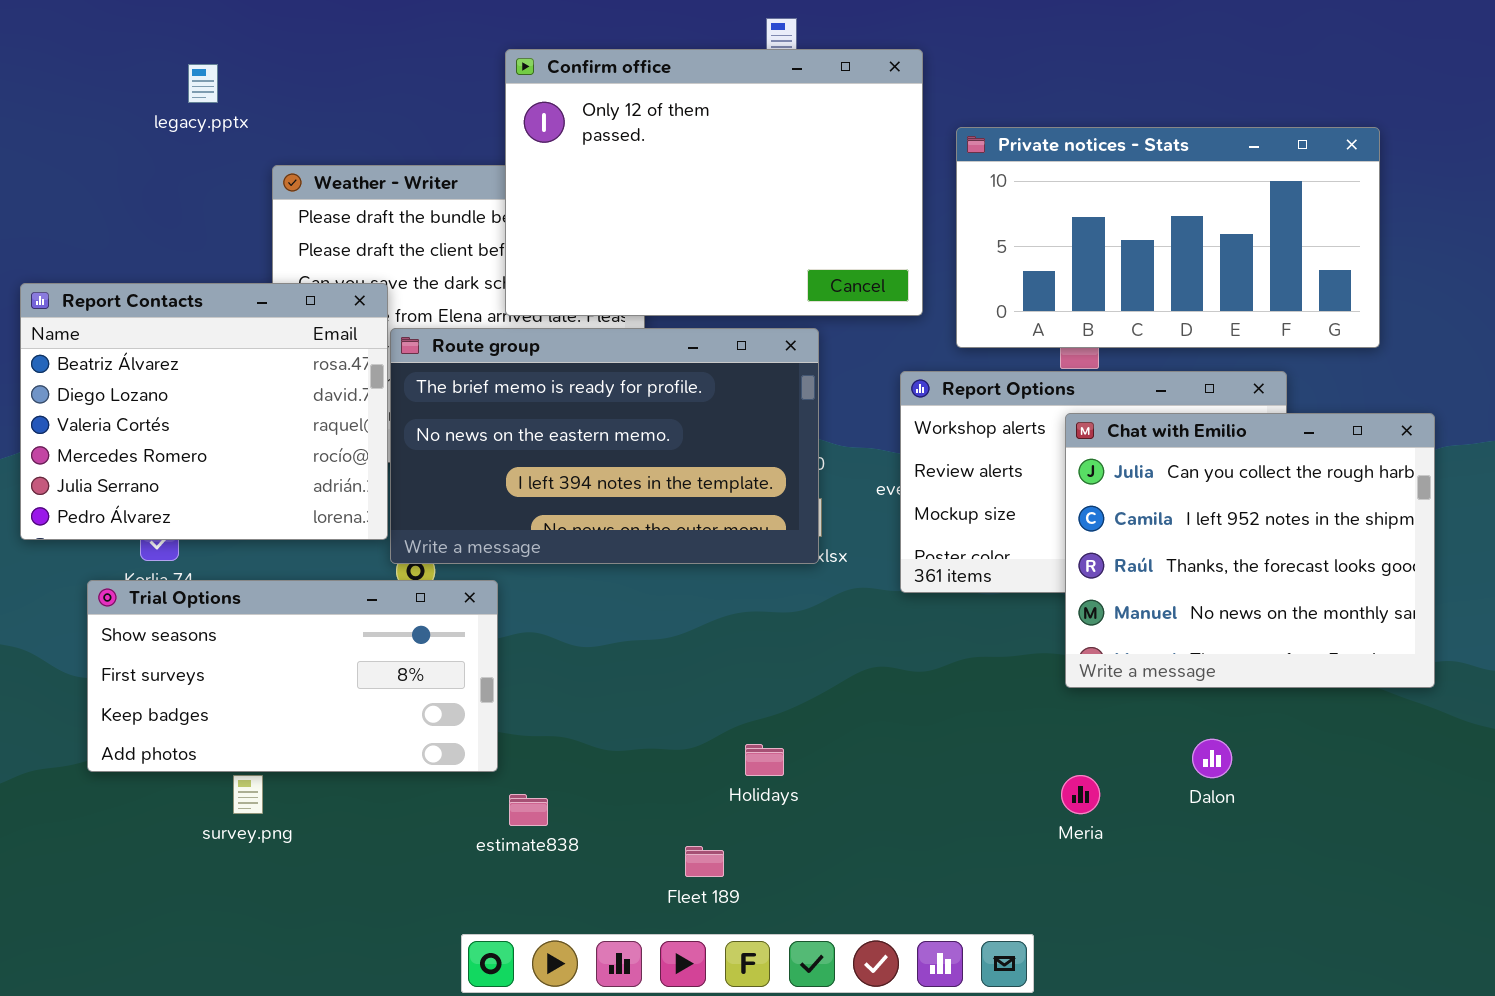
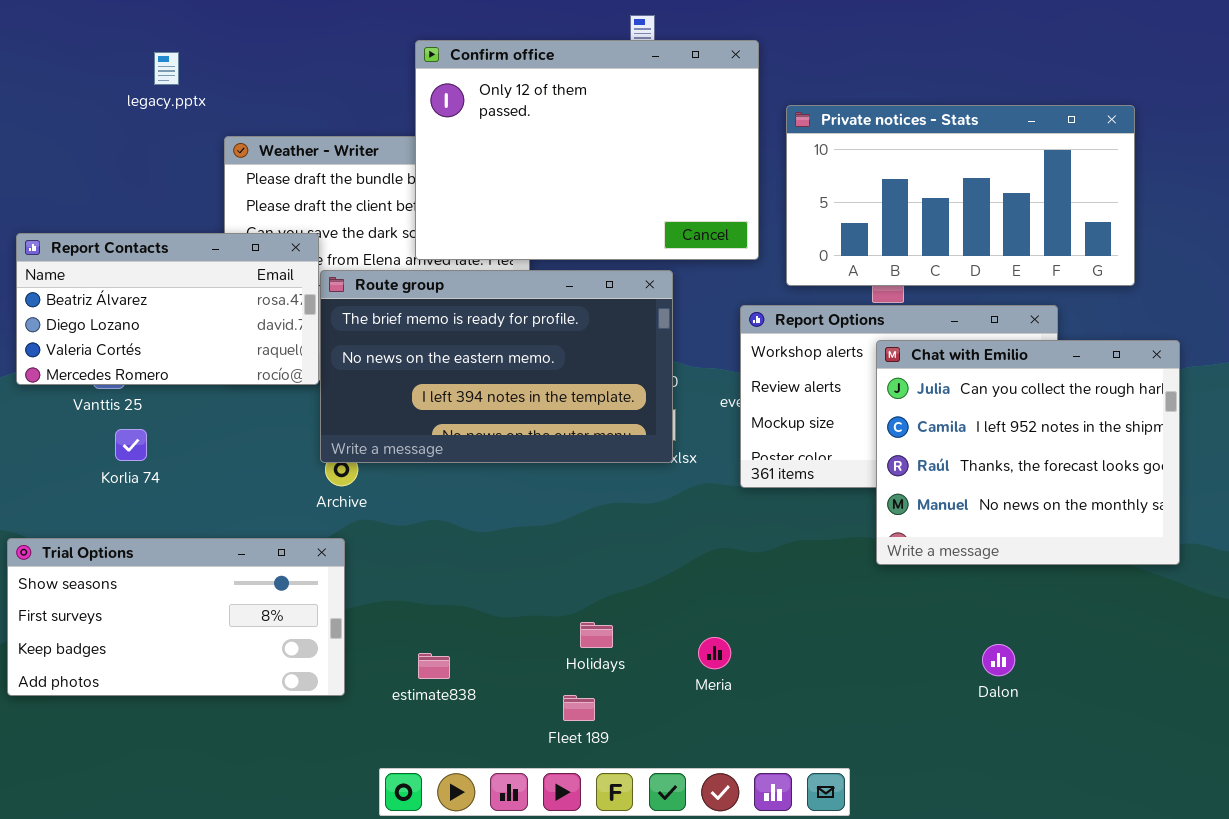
Report Contacts: [20,283,388,540] -> [16,233,319,385], resized
Trial Options: [87,580,498,772] -> [7,538,345,696], moved
Dalon: [1192,739,1232,778] -> [982,644,1015,676], moved
Holidays: [745,744,784,776] -> [580,622,613,648], moved
Meria: [1061,775,1100,814] -> [698,637,731,669], moved

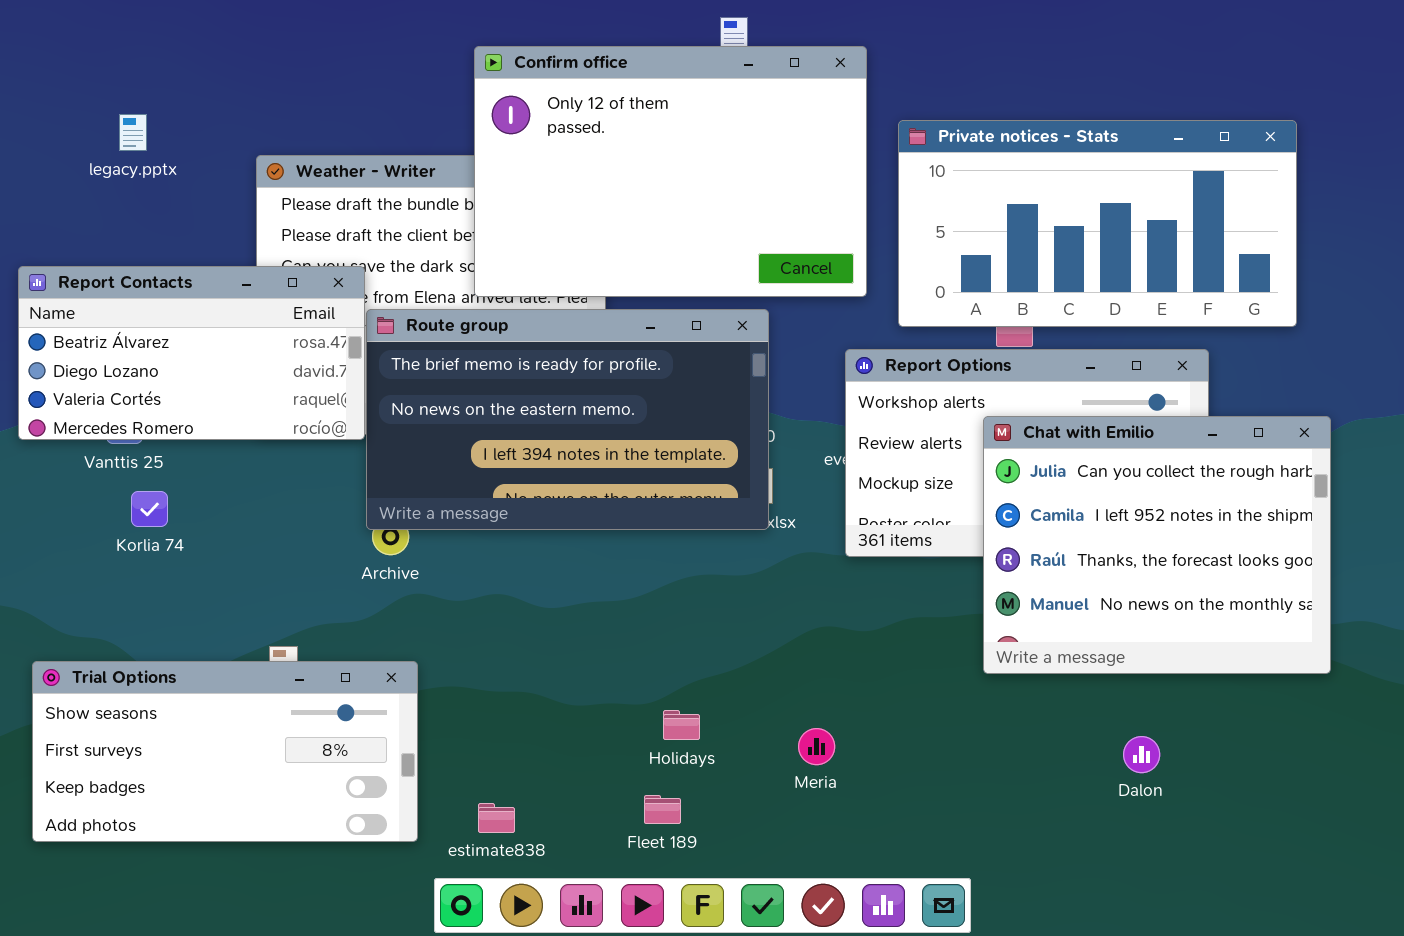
legacy.pptx: [154,52,179,85] -> [119,114,147,151], moved
Chat with Emilio: [876,340,1180,565] -> [983,416,1331,674], moved
Trial Options: [7,538,345,696] -> [32,661,418,842], moved
estimate838: [418,653,450,679] -> [478,803,515,833], moved

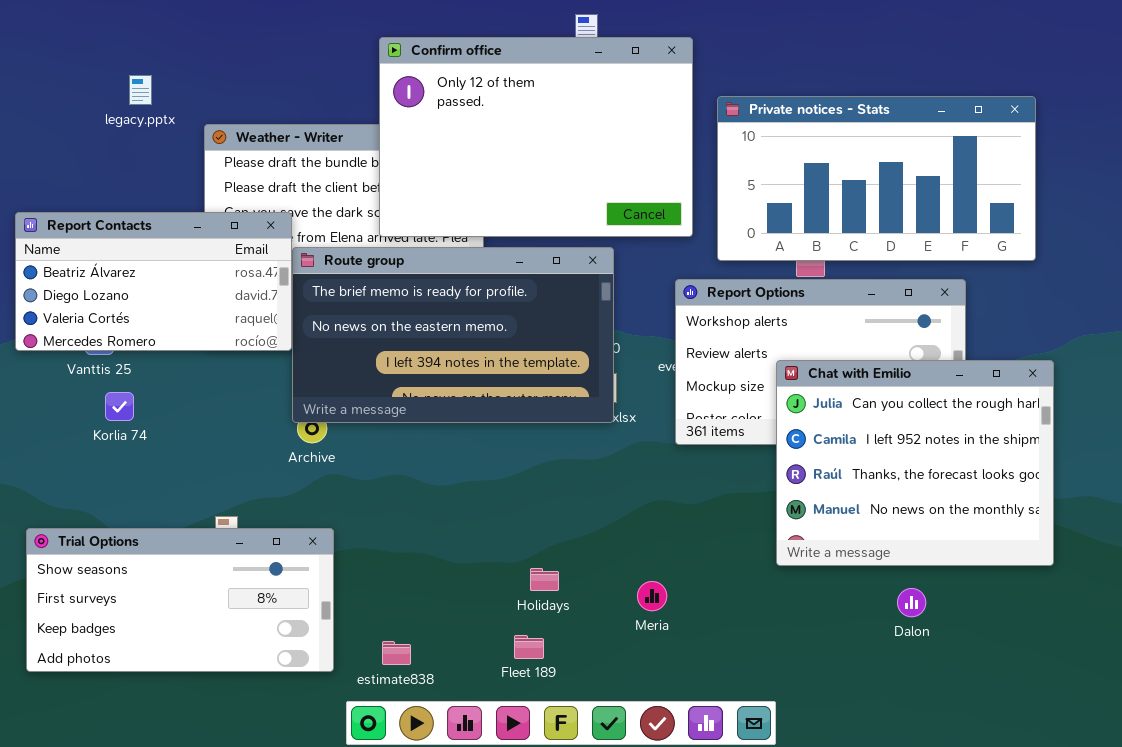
legacy.pptx: [119,114,147,151] -> [129,75,152,105], moved
Chat with Emilio: [983,416,1331,674] -> [776,360,1054,566], moved

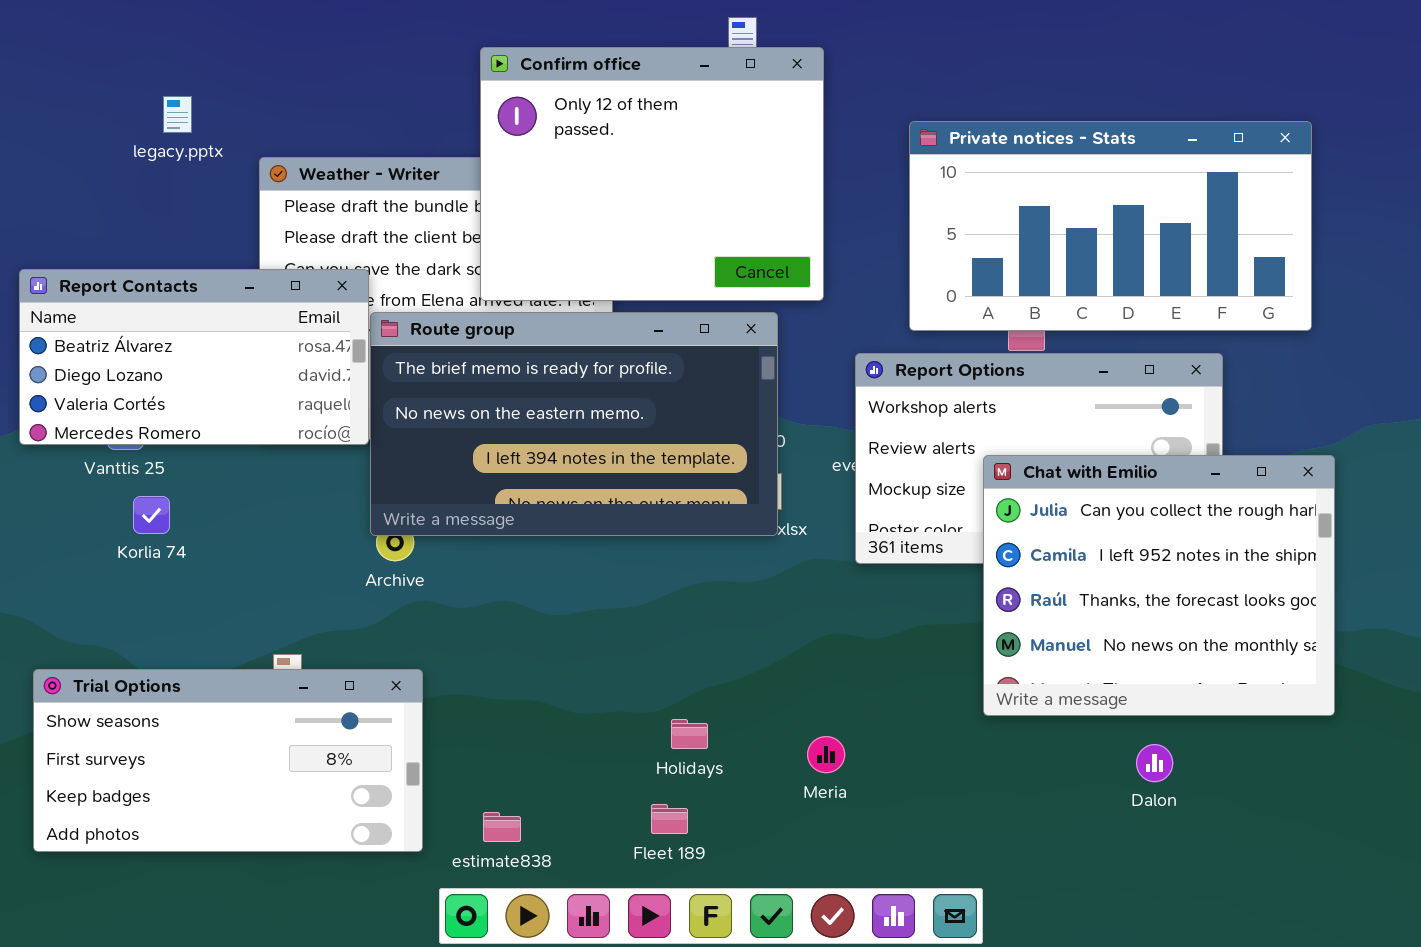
Confirm office: [379,37,693,237] -> [480,47,824,301], resized

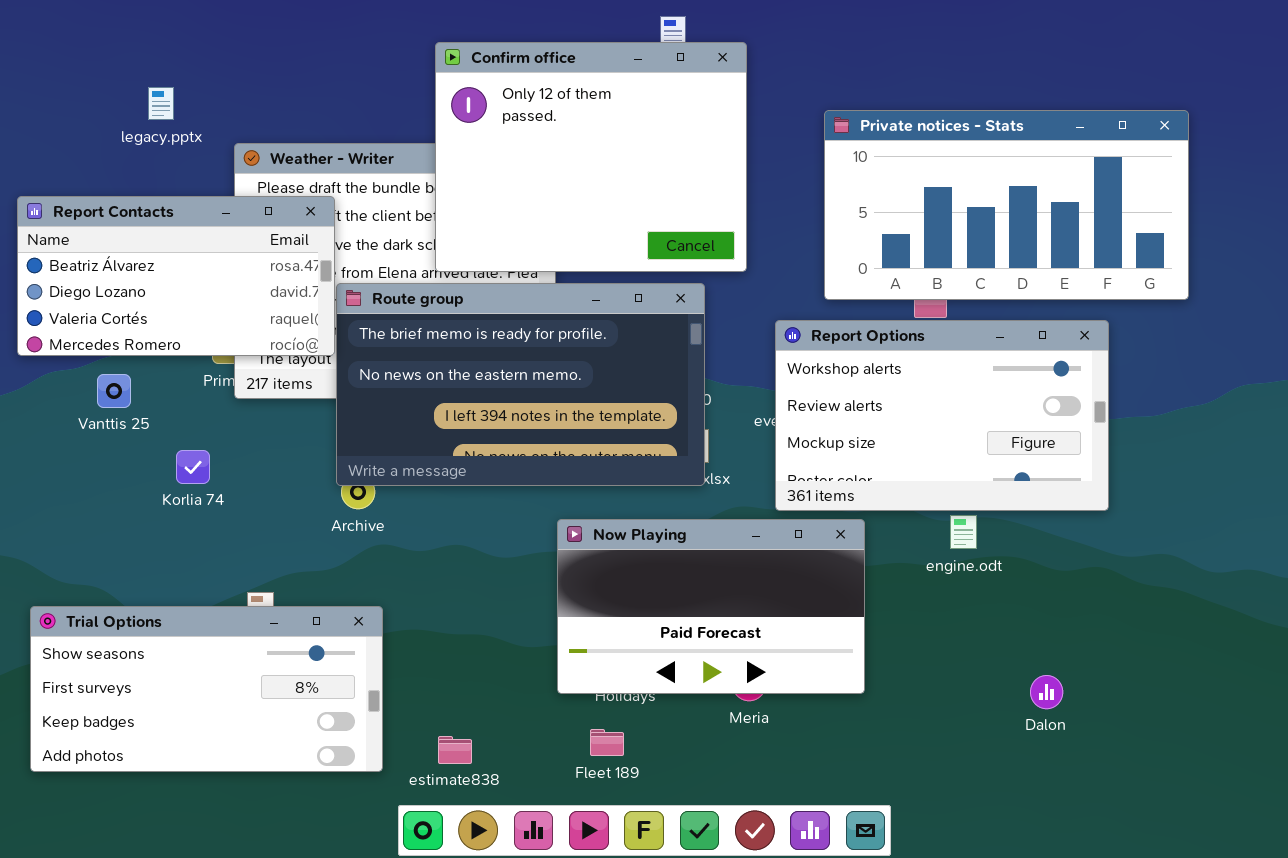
Report Contacts: [19,269,369,445] -> [17,196,335,356], moved
Chat with Emilio: [983,455,1335,716] -> none, closed
Korlia 74: [133,496,170,534] -> [176,450,210,484], moved
Now Playing: none -> [557,519,865,694], opened

